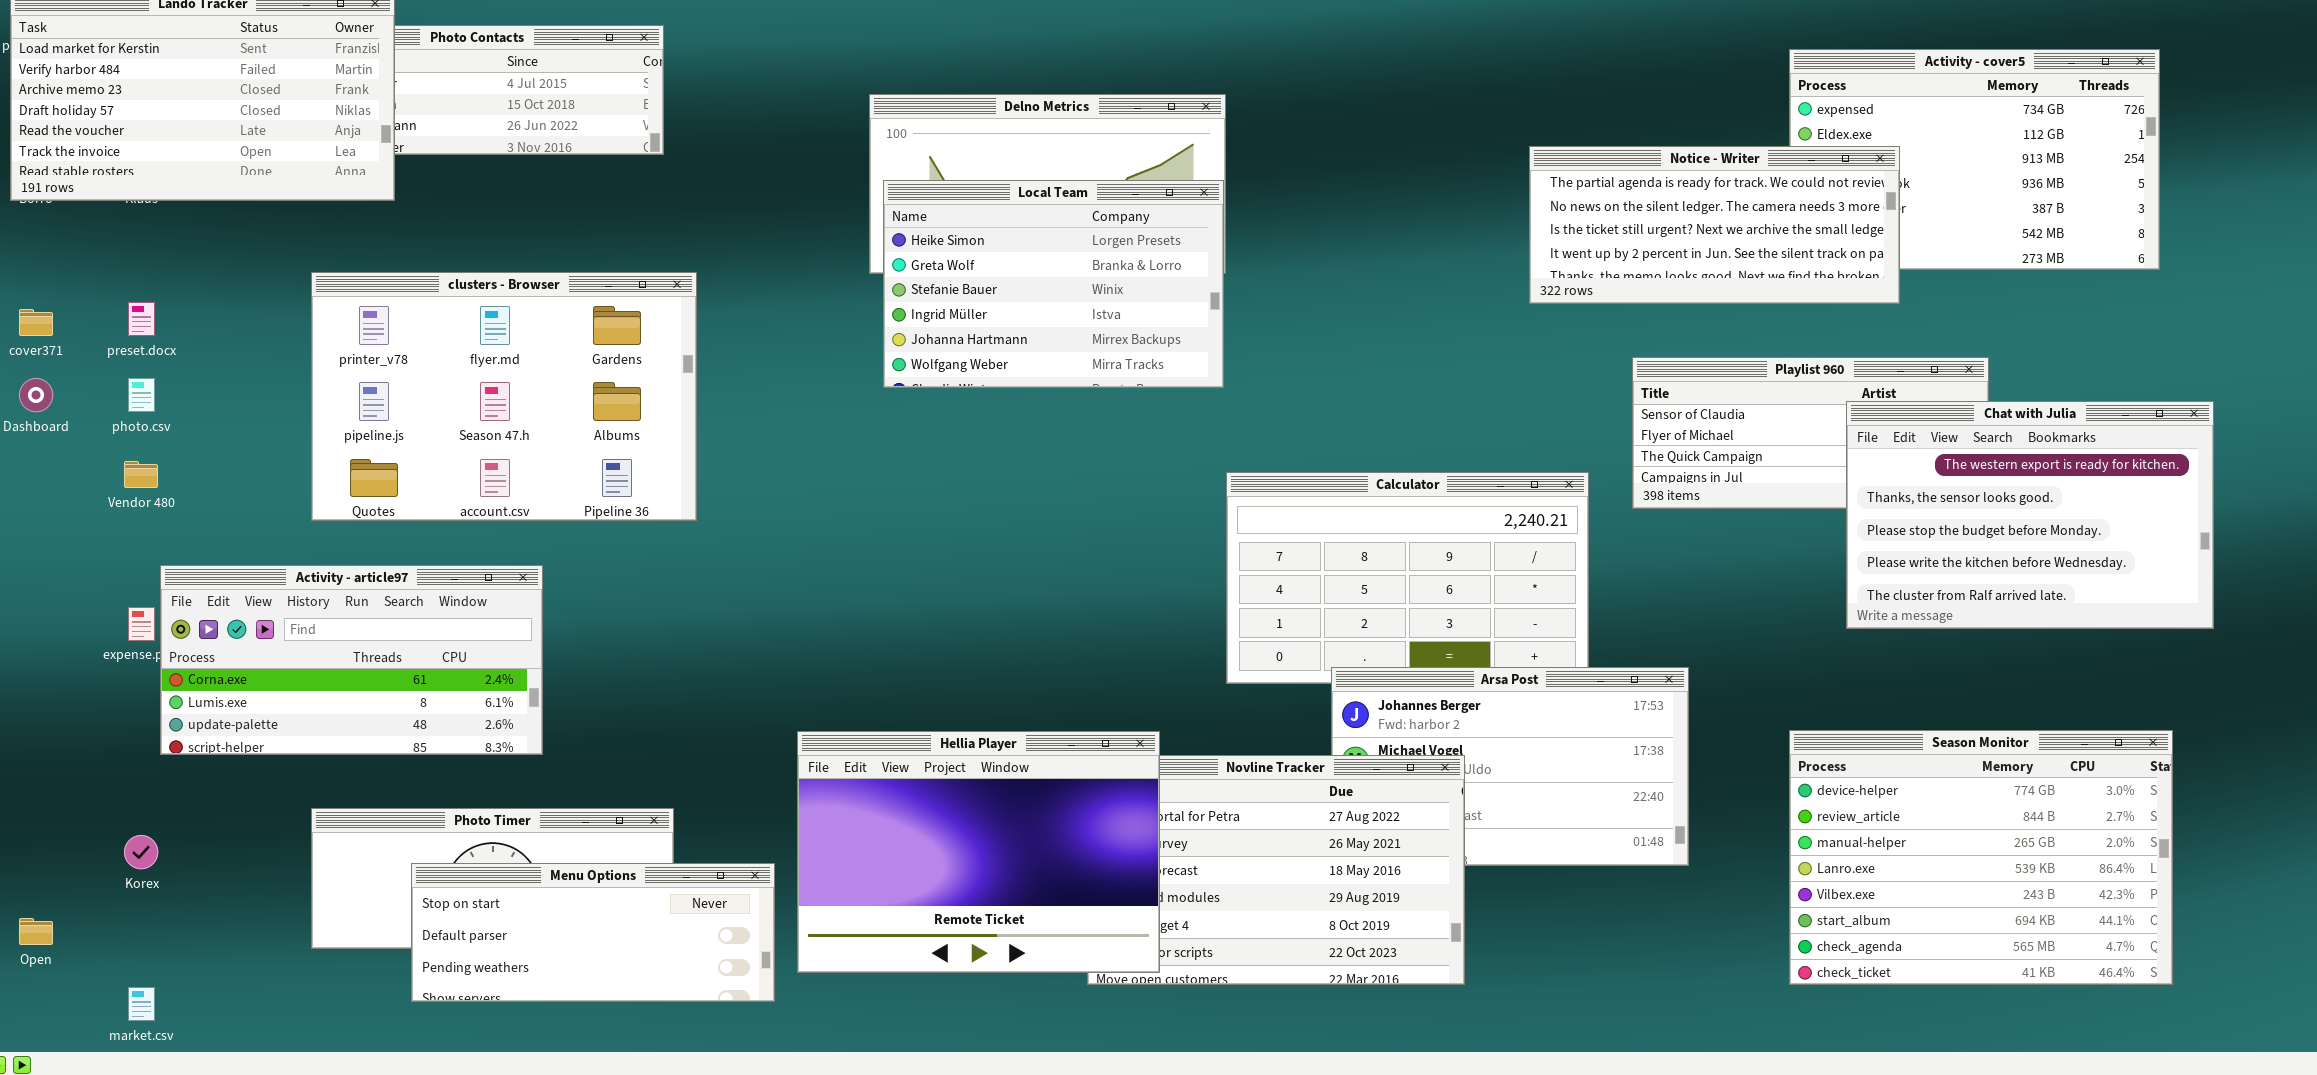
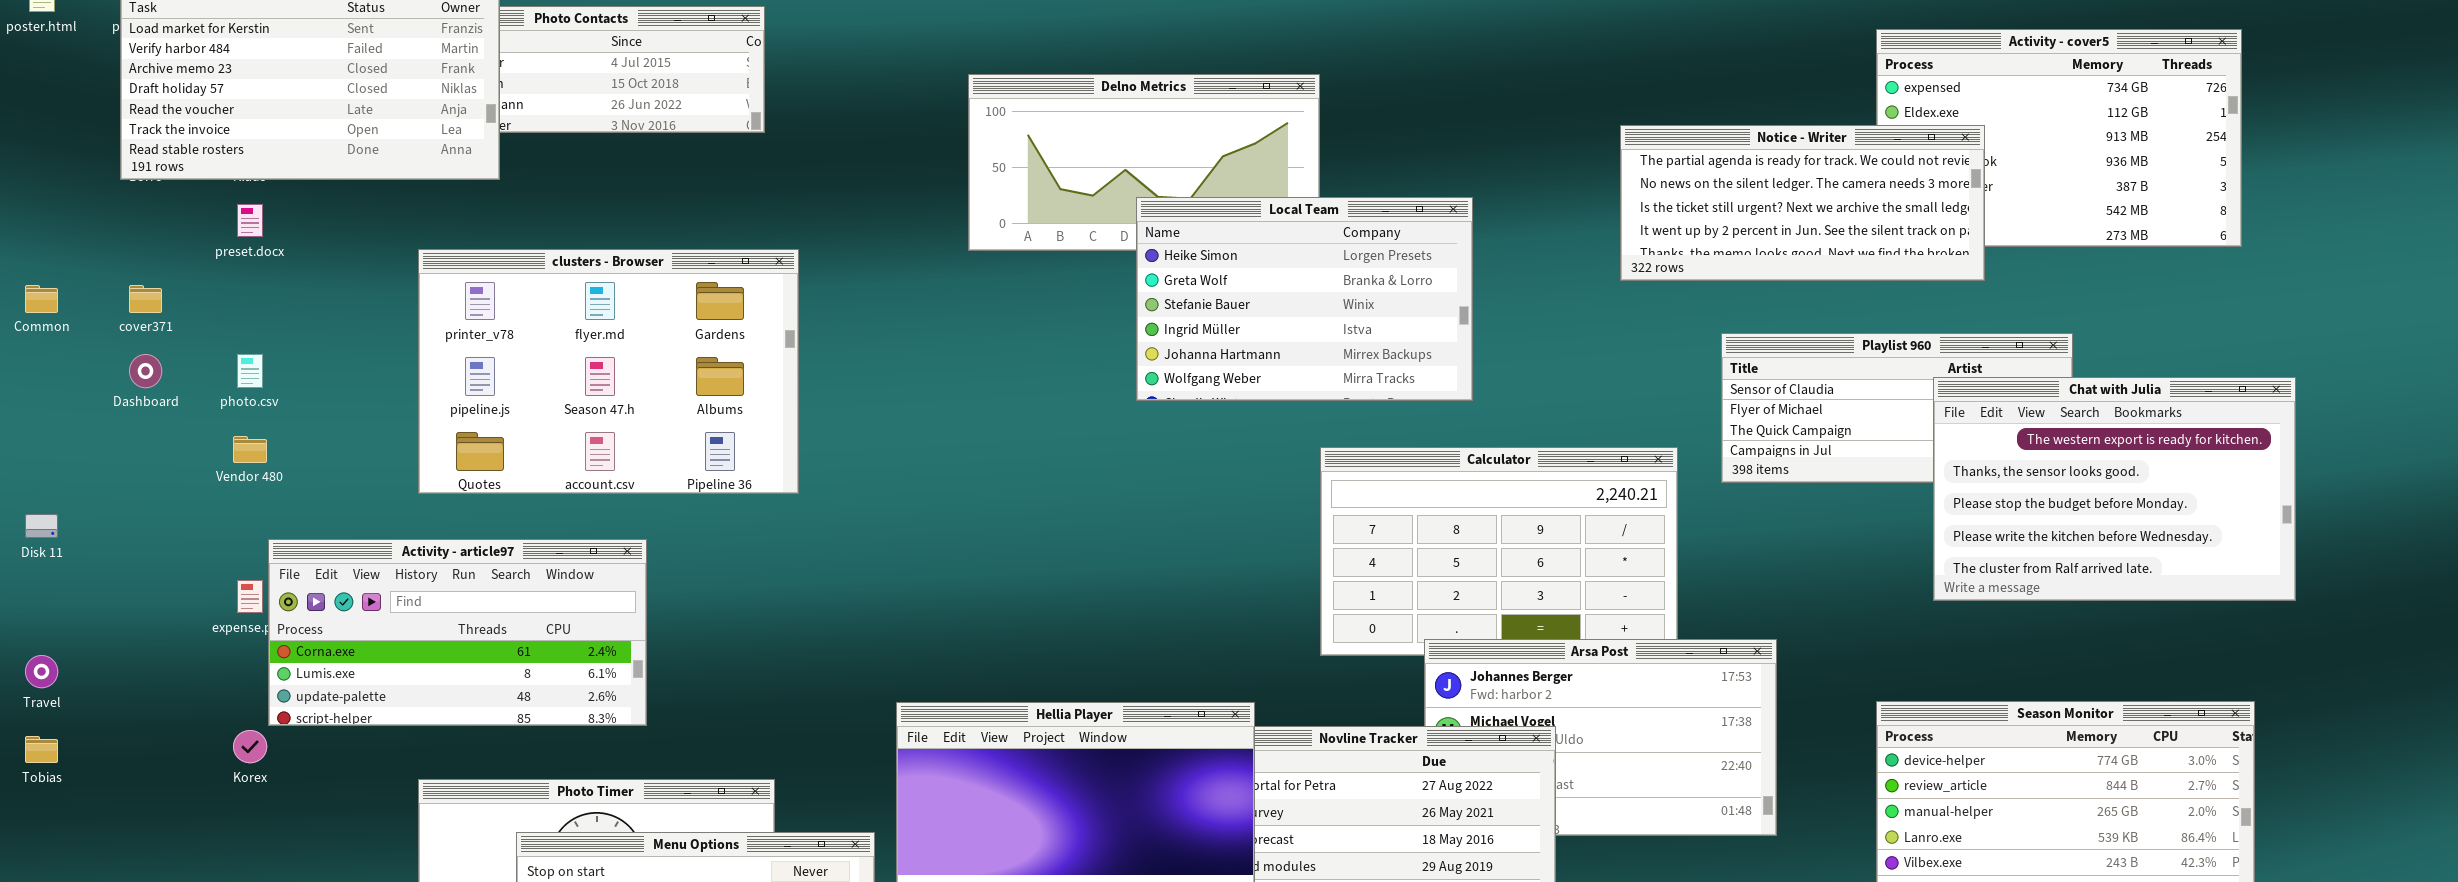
Local Team: [883,180,1224,388] -> [1136,197,1473,401], moved
preset.docx: [128,302,155,336] -> [237,204,263,237], moved
Korex: [124,835,158,869] -> [233,730,267,763], moved

